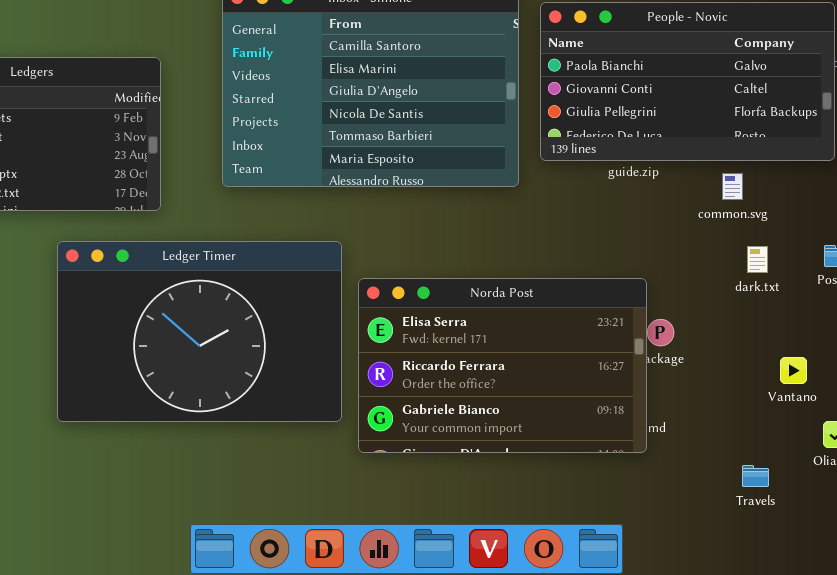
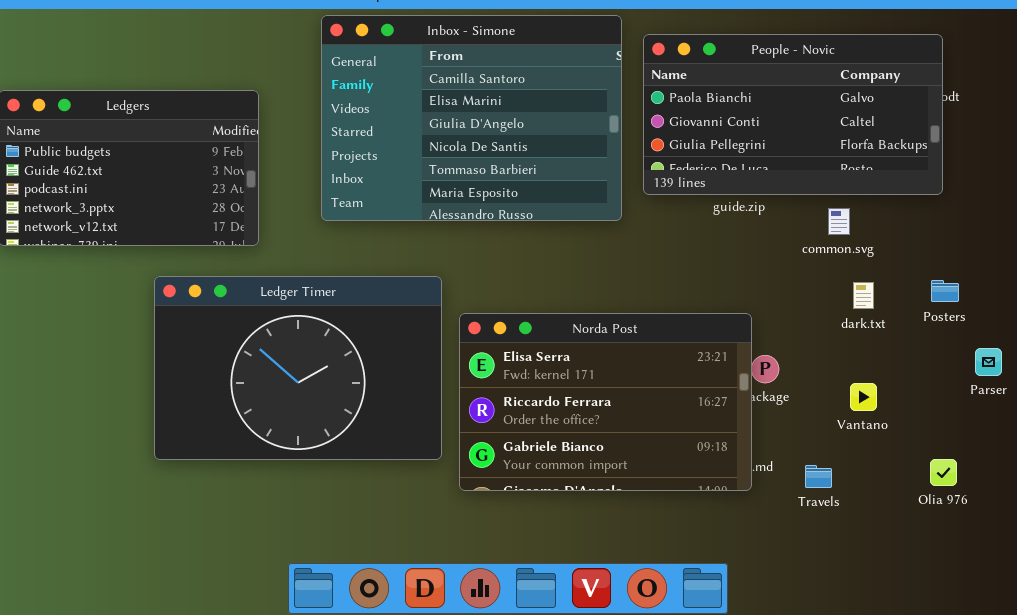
Vantano: [780,357,807,384] -> [850,383,877,411], moved
Travels: [742,465,769,487] -> [805,465,832,488], moved

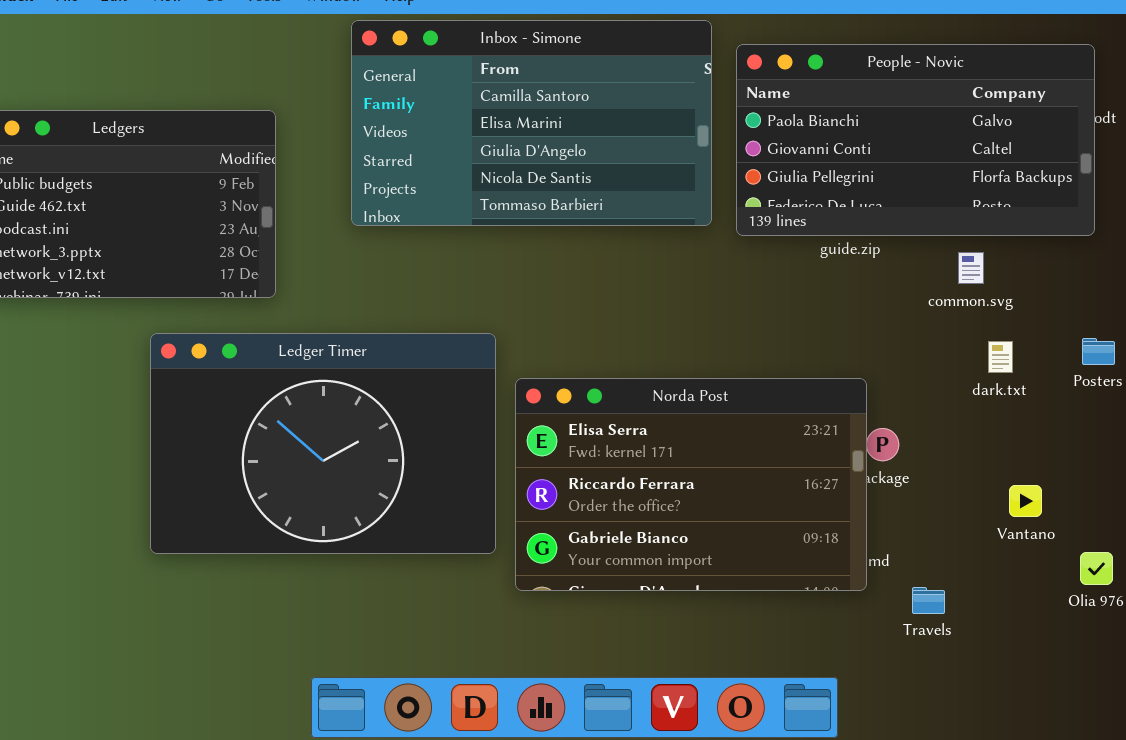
Inbox - Simone: [321,15,622,221] -> [351,20,712,226], resized
Vantano: [850,383,877,411] -> [1009,485,1042,517], moved
Travels: [805,465,832,488] -> [912,587,945,614], moved

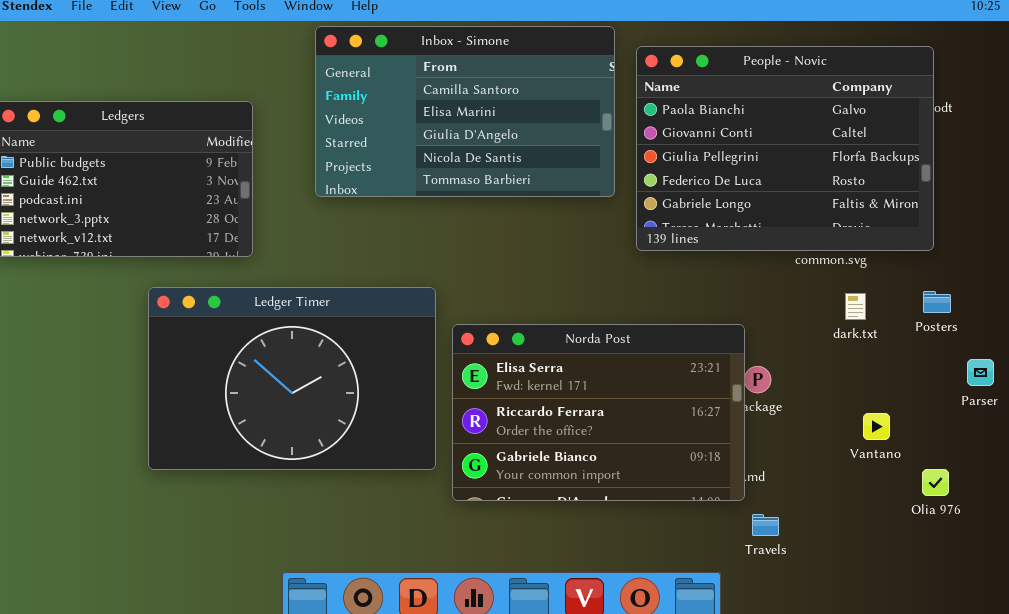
People - Novic: [736,44,1095,236] -> [636,46,934,251], resized
Travels: [912,587,945,614] -> [752,514,779,536], moved

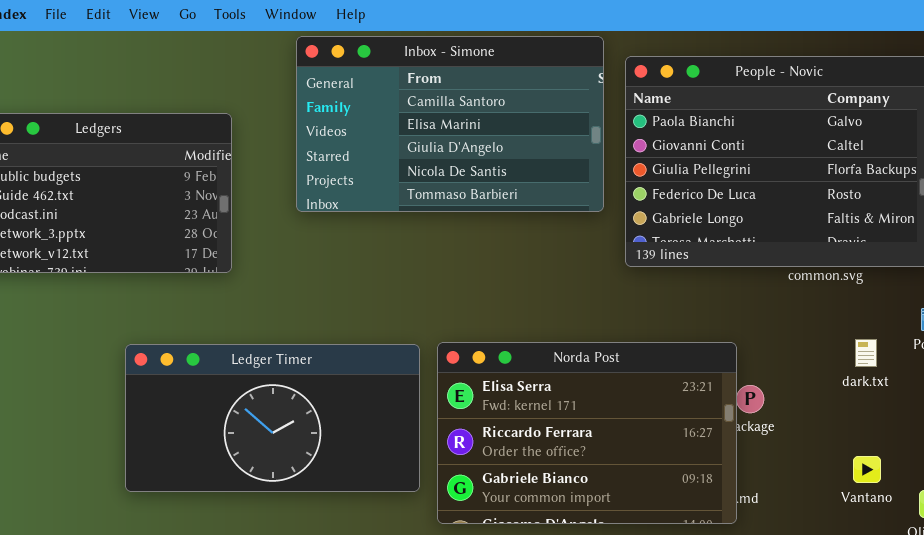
Ledger Timer: [148,287,436,470] -> [125,344,420,492], resized
dark.txt: [845,293,866,320] -> [855,339,877,367], moved
Vantano: [863,413,890,440] -> [853,456,881,483], moved

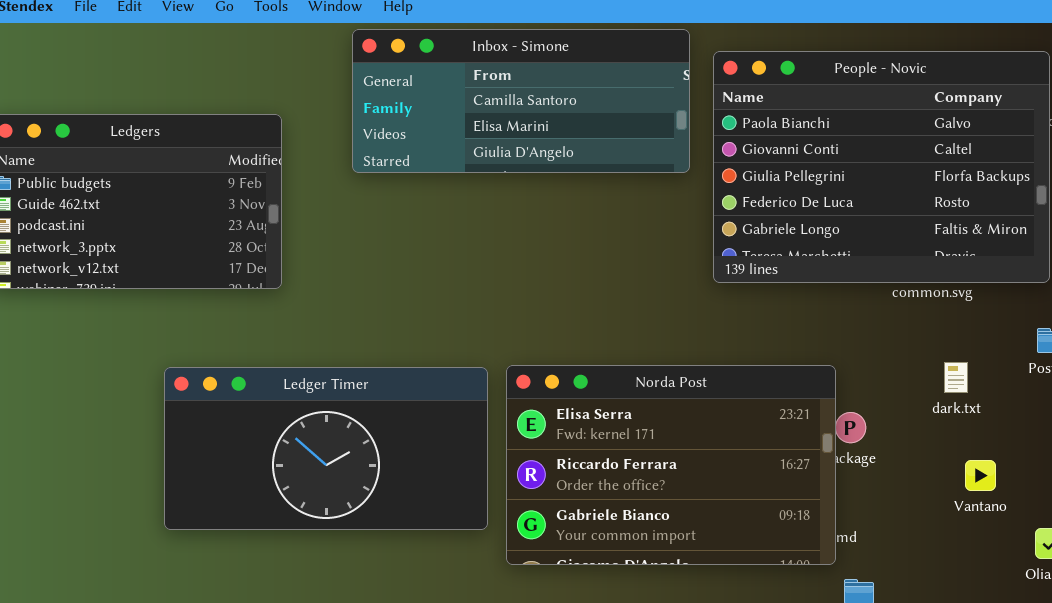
Inbox - Simone: [296,36,604,212] -> [352,29,690,173], resized
dark.txt: [855,339,877,367] -> [944,362,968,393], moved
Vantano: [853,456,881,483] -> [965,460,996,491], moved

